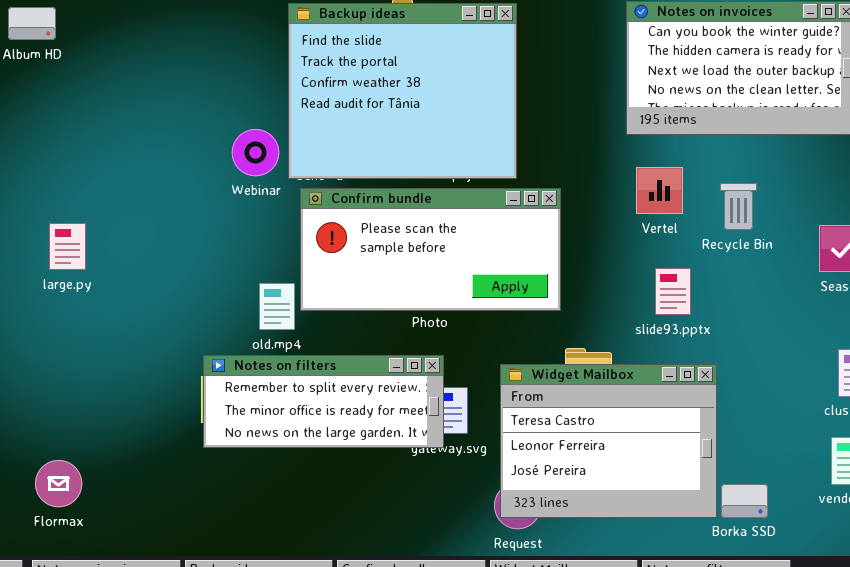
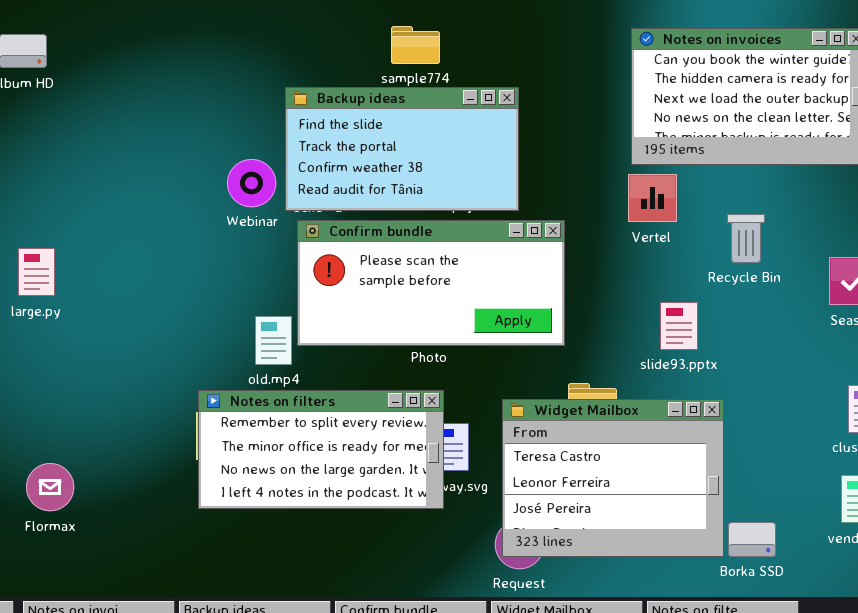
Backup ideas: [288,3,517,179] -> [285,87,519,211], resized
Vertel: [636,167,683,214] -> [628,174,677,222], moved
large.py: [49,223,86,270] -> [18,248,55,296], moved
Notes on filters: [203,355,444,448] -> [198,390,444,509], resized
Flormax: [35,460,82,507] -> [26,463,74,511], moved

